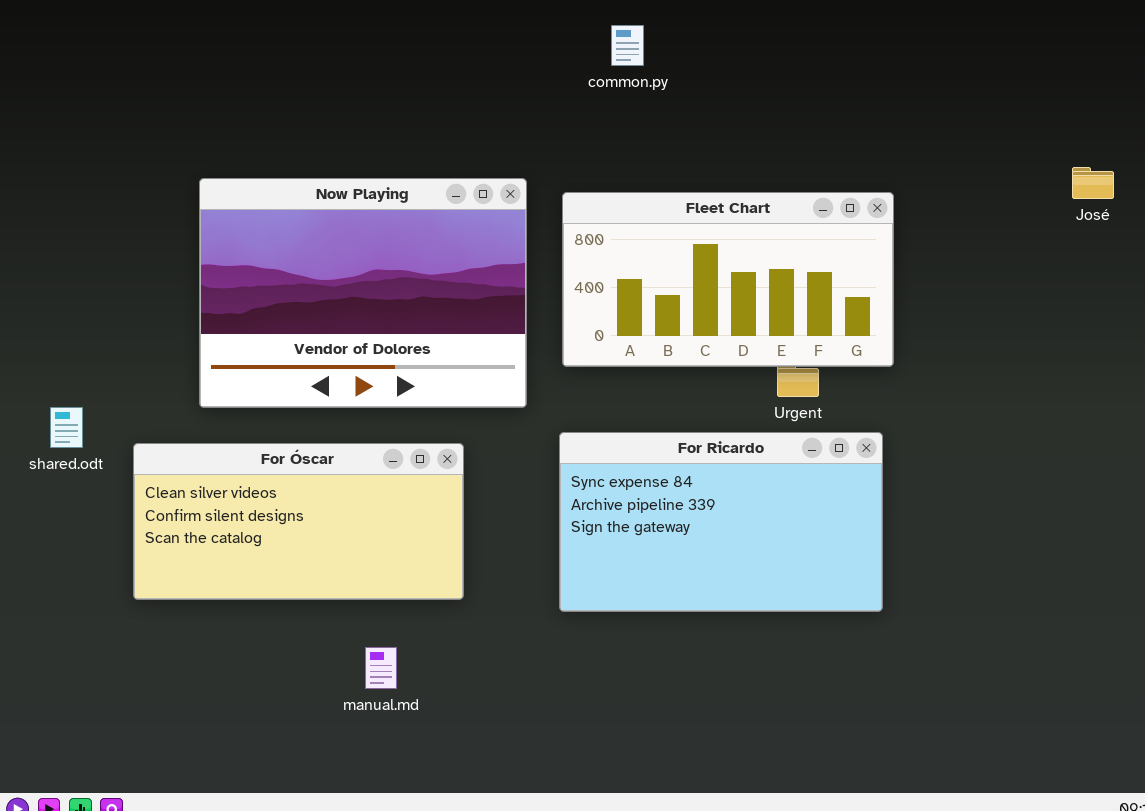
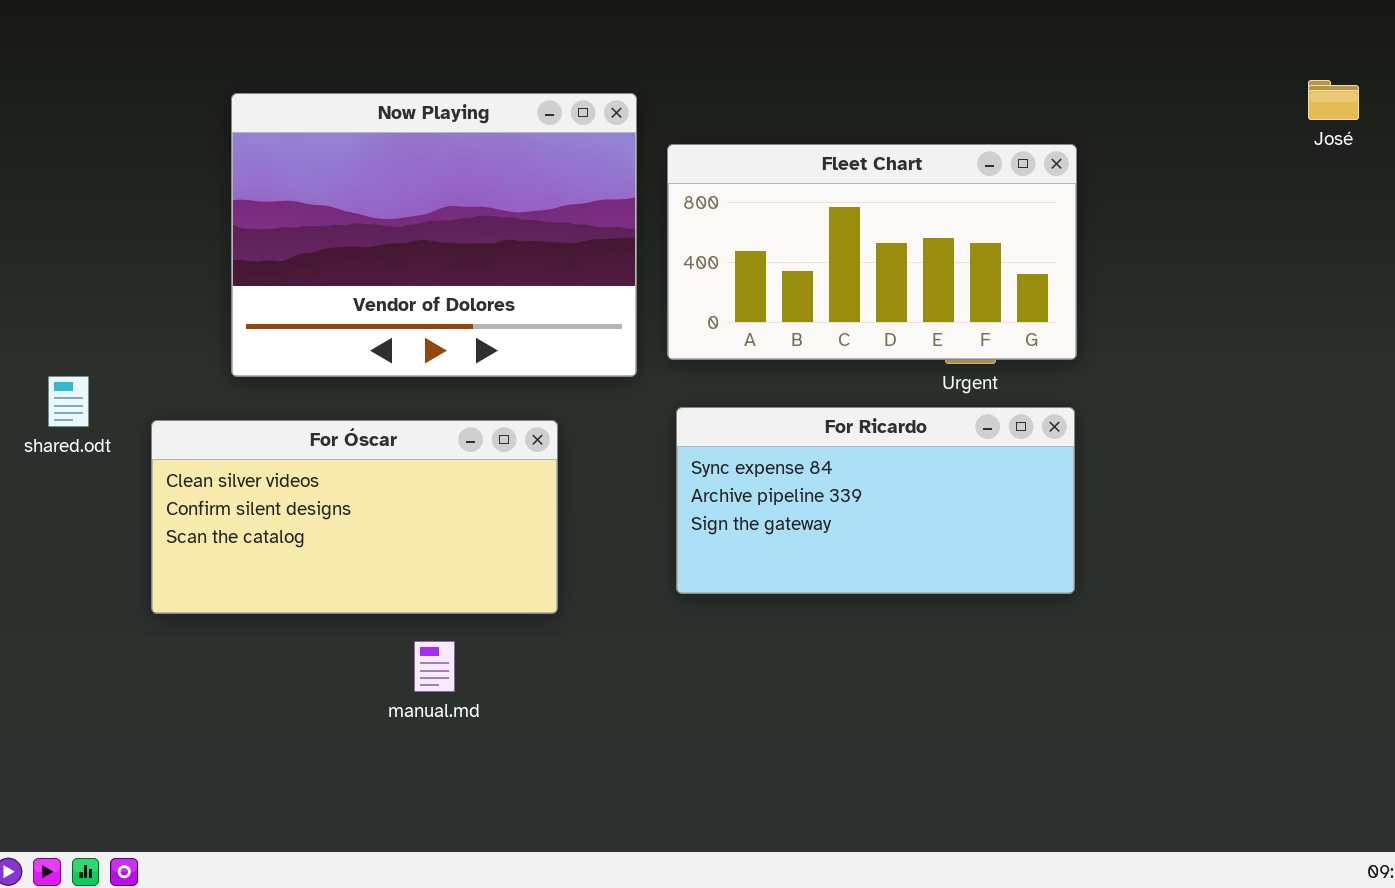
Fleet Chart: [562,192,894,367] -> [667,144,1077,360], moved
For Ricardo: [559,432,883,612] -> [676,407,1075,594], resized
manual.md: [365,647,397,689] -> [414,641,455,692], moved

